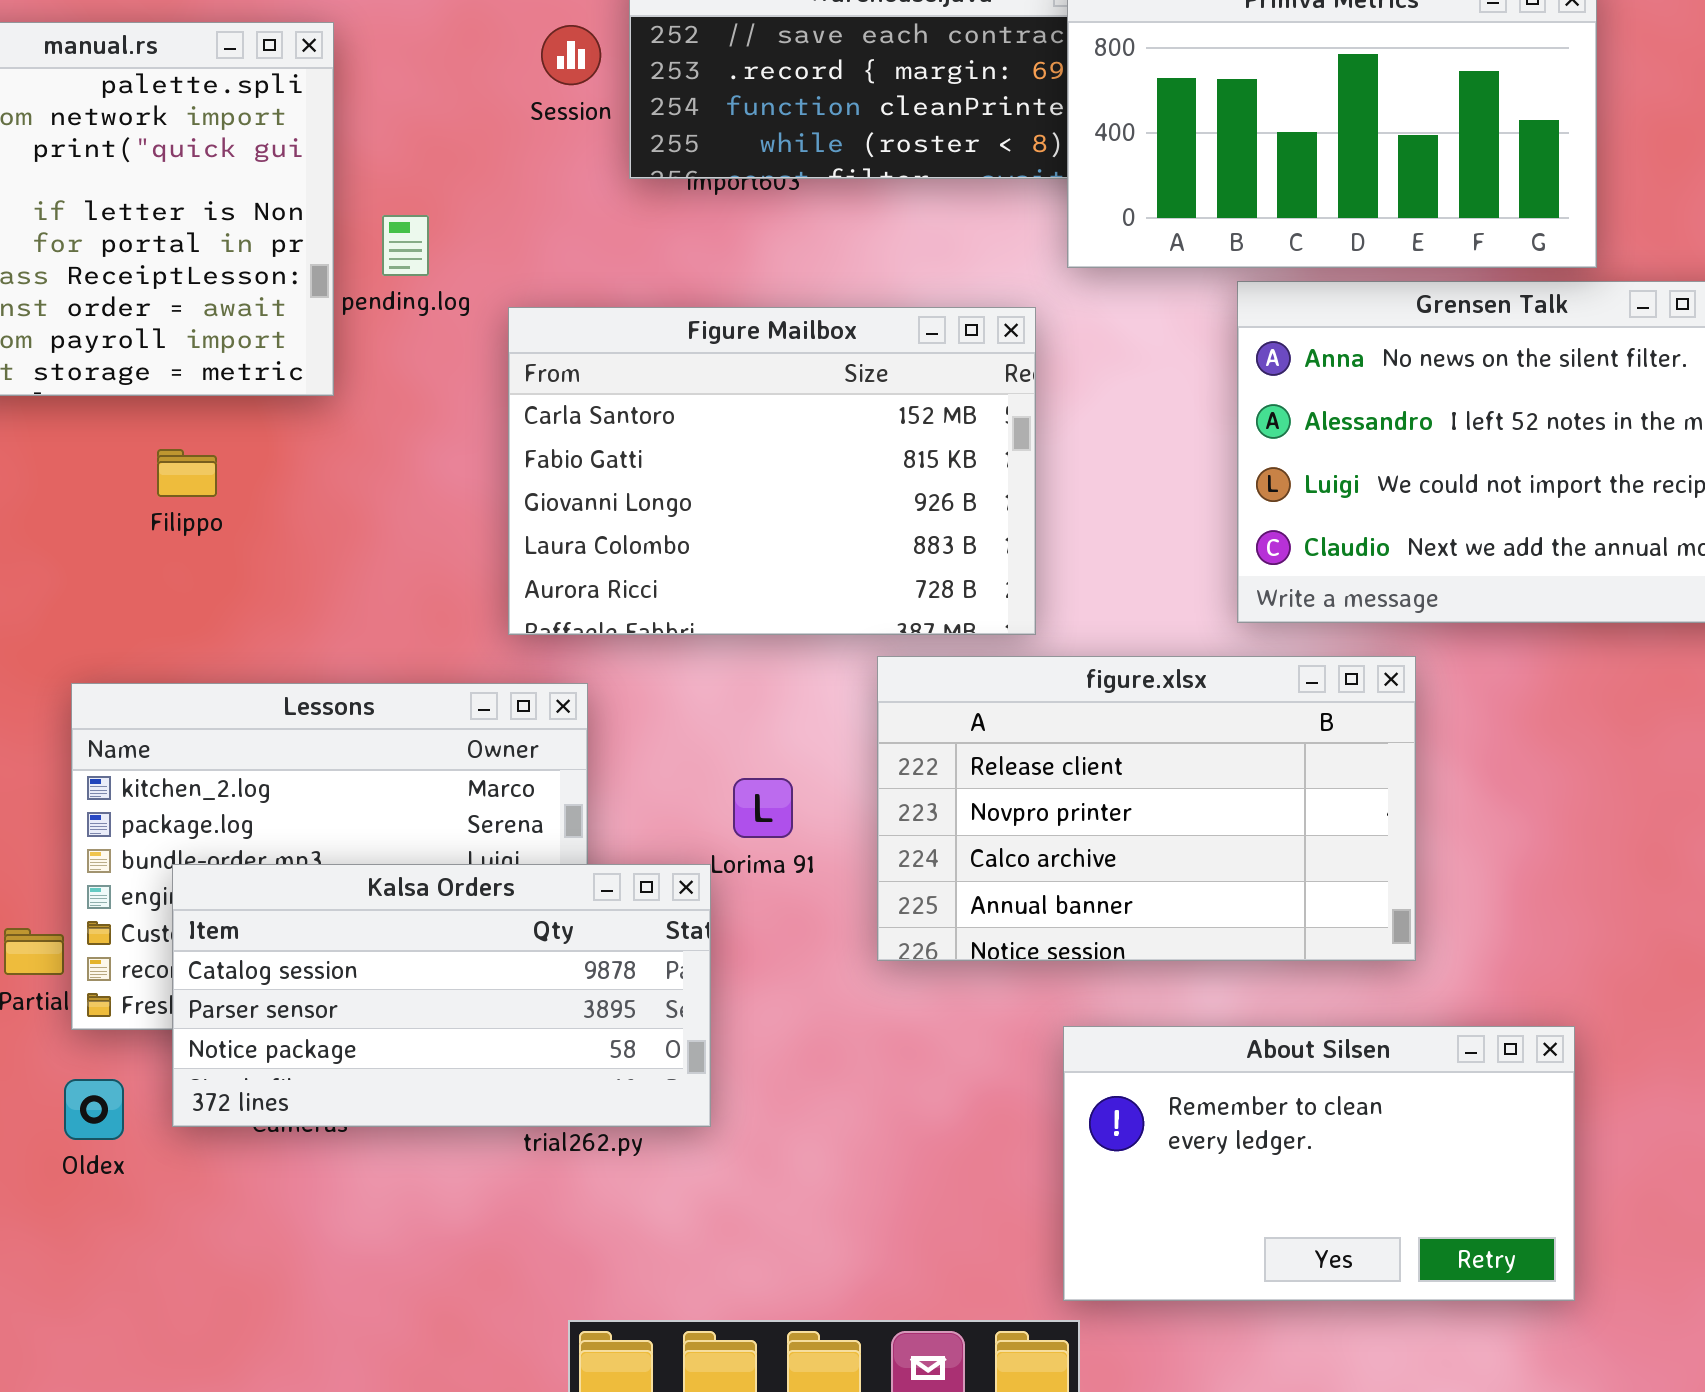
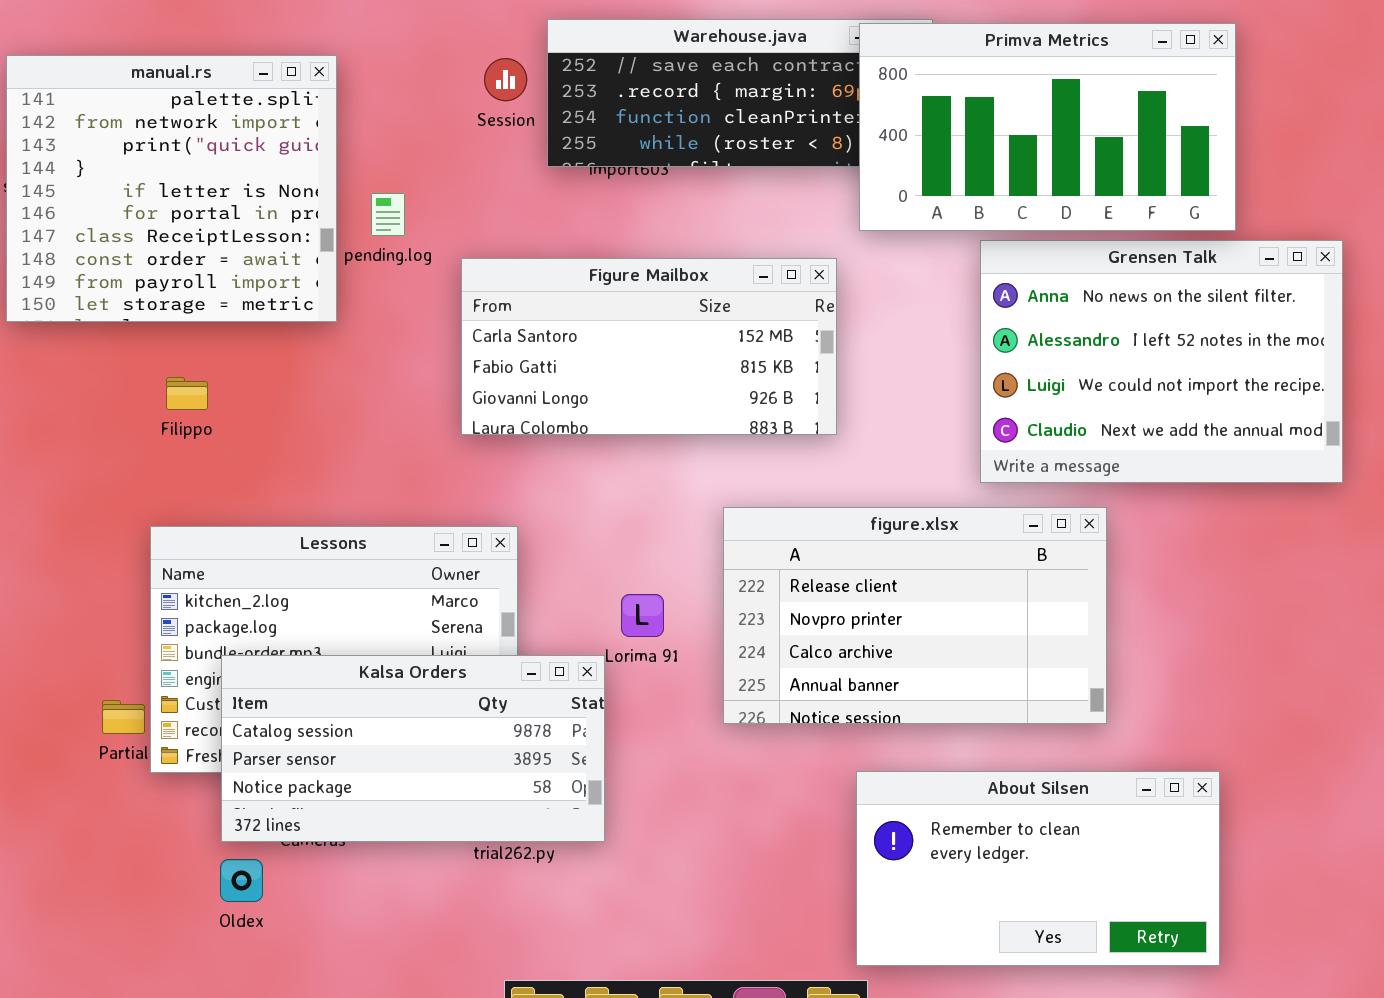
Figure Mailbox: [508,307,1036,635] -> [461,258,837,435], resized
Filippo: [157,449,217,497] -> [166,377,208,410], moved
Oldex: [64,1079,124,1140] -> [220,859,263,902], moved

